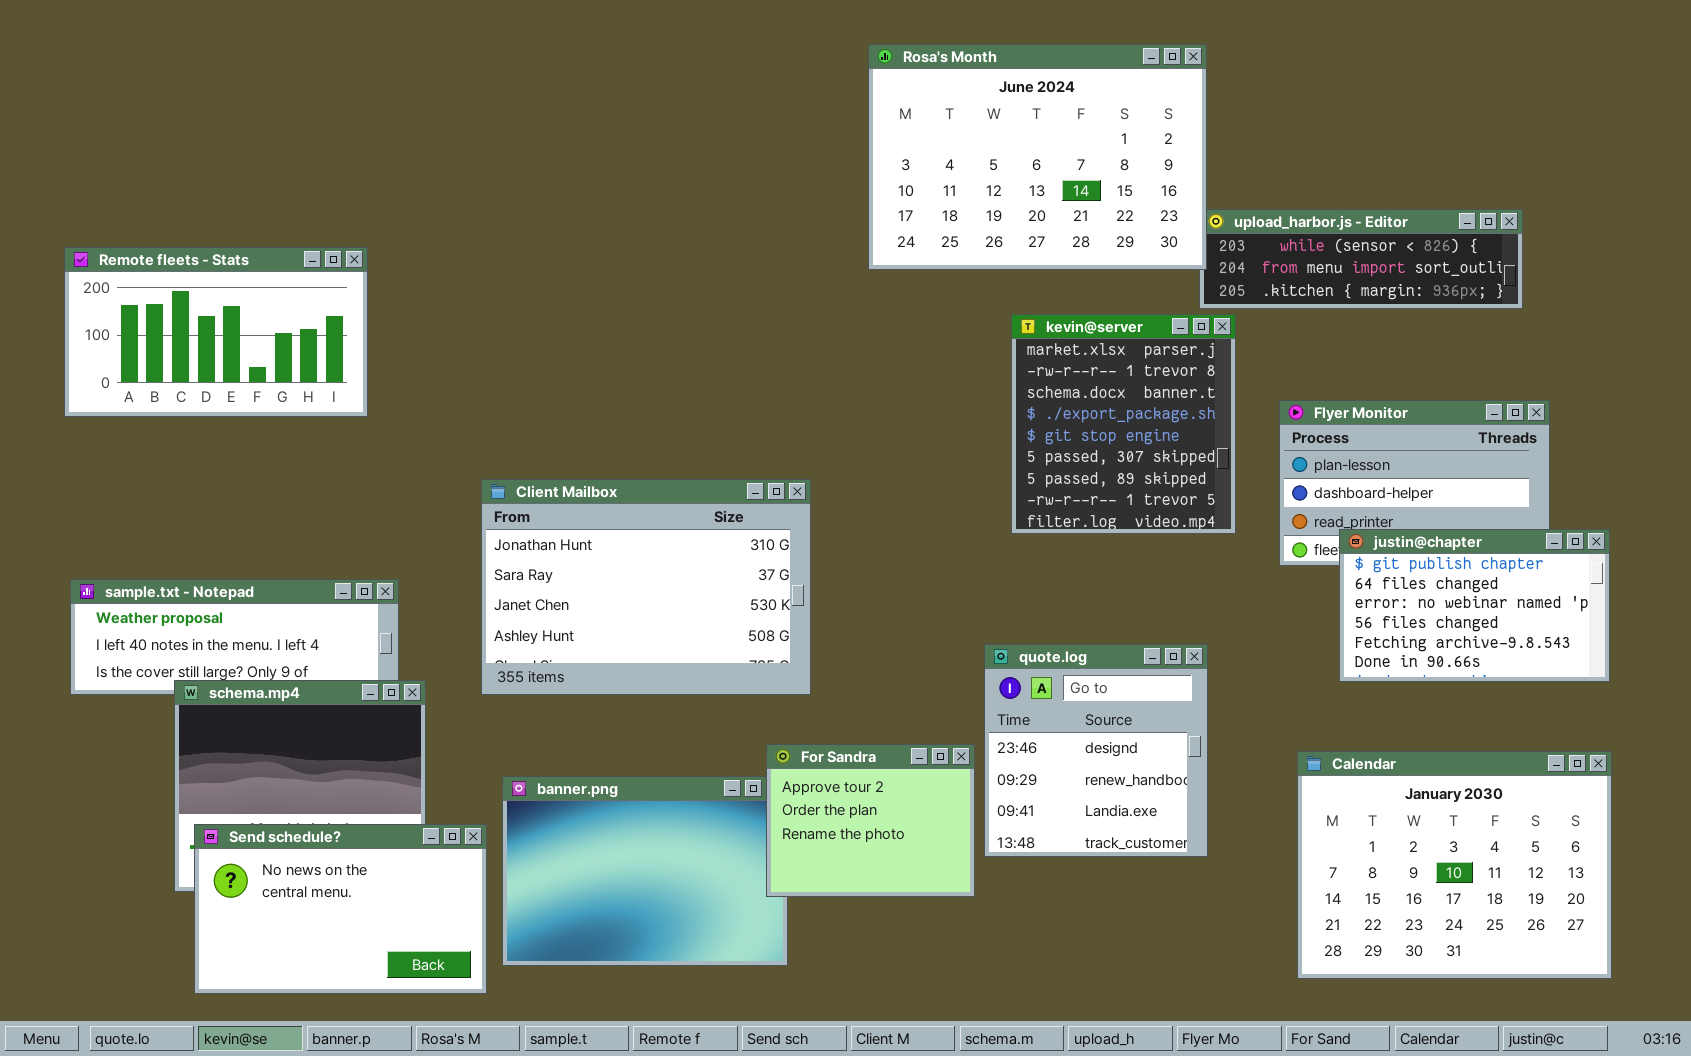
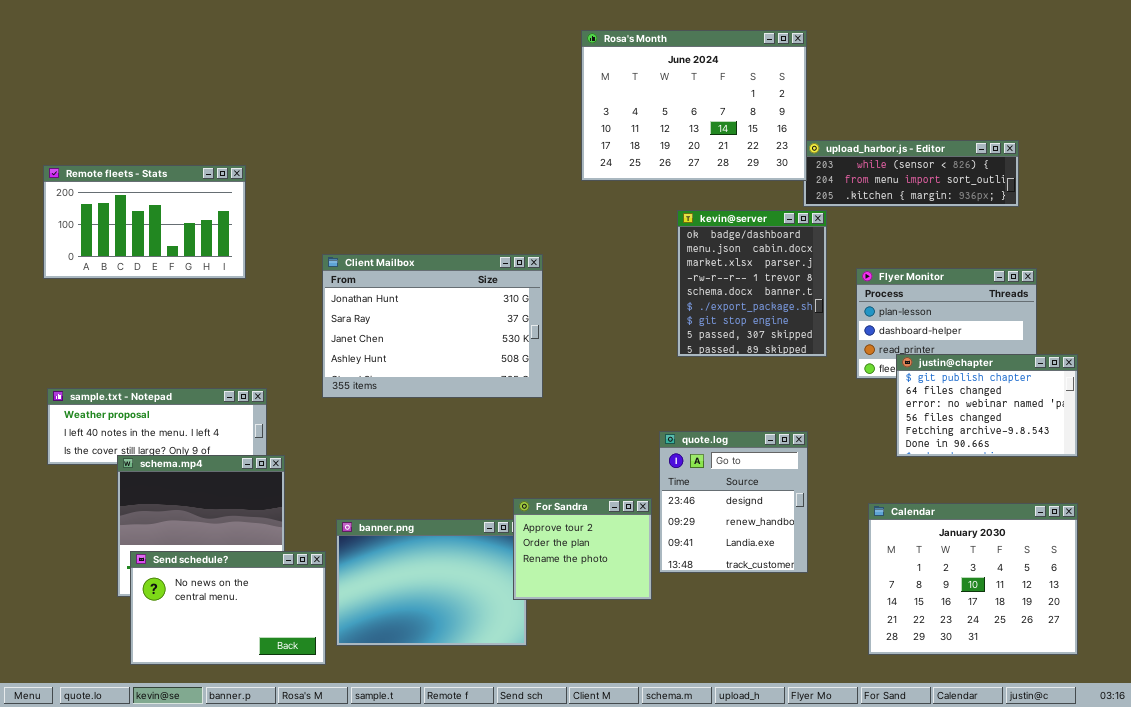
kevin@server: [1011,314,1236,534] -> [677,210,827,357], scrolled up 2 rows
Client Mailbox: [481,479,811,695] -> [322,254,543,398], moved

